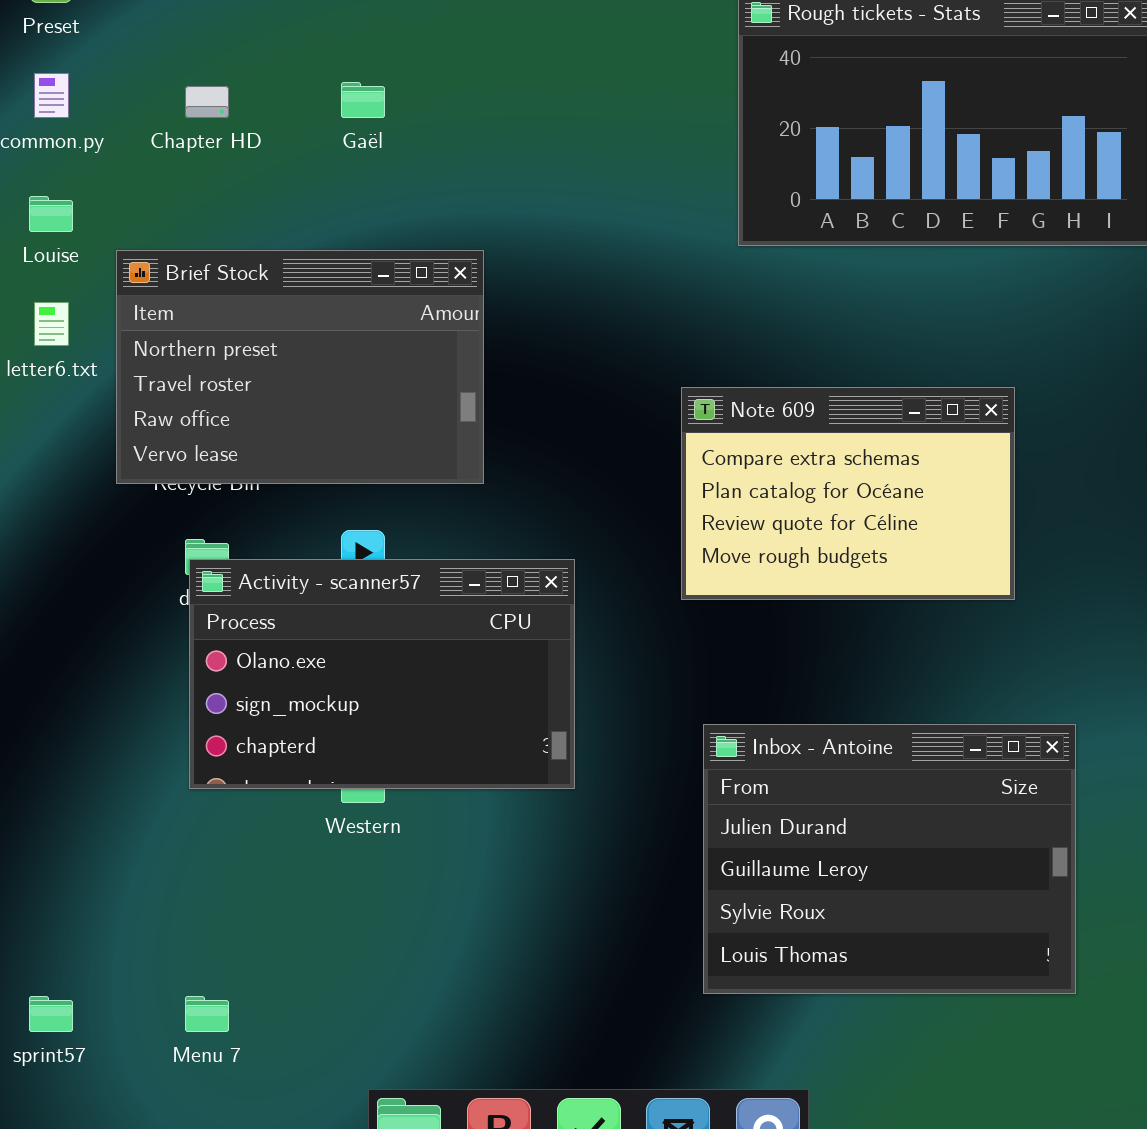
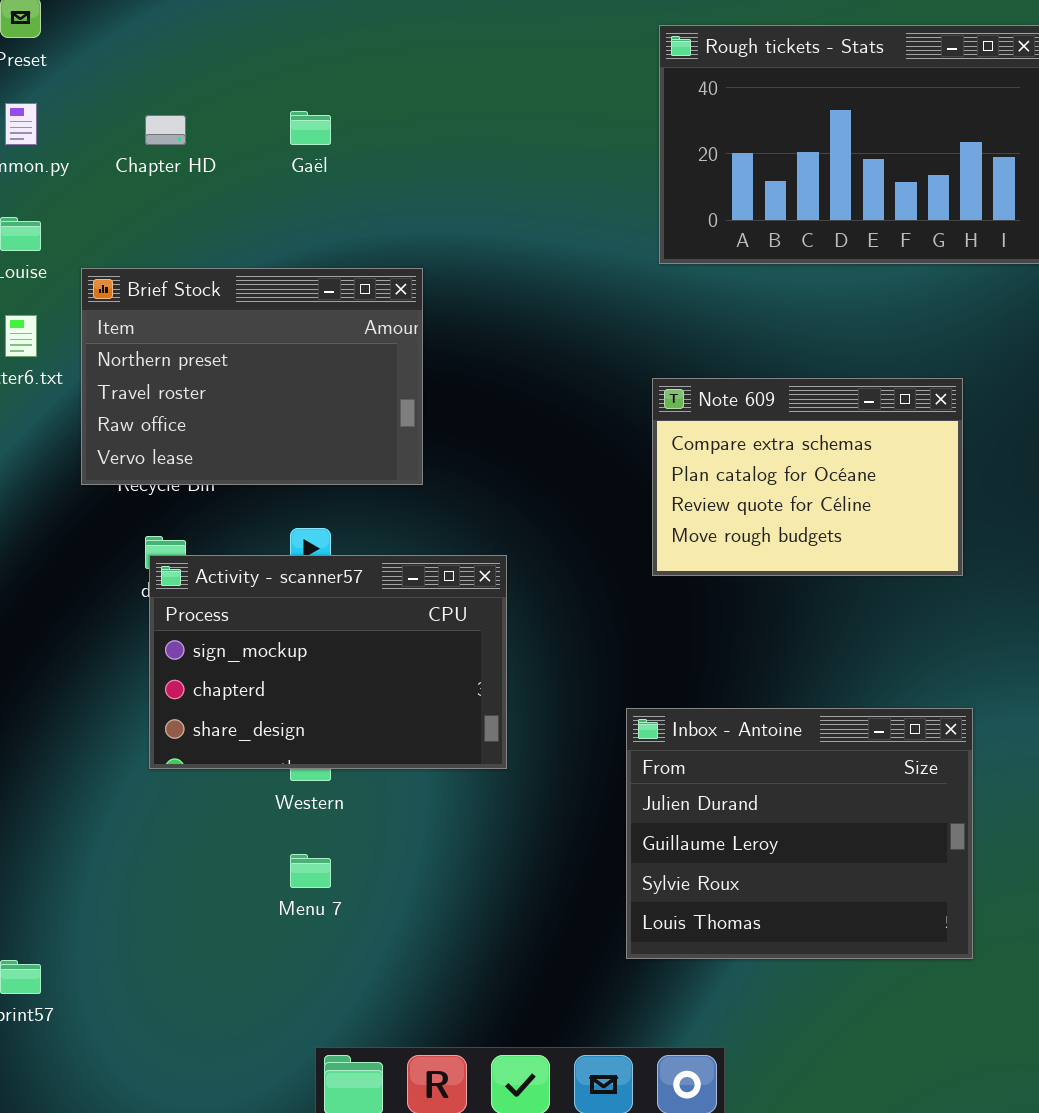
Note 609: [681,387,1015,600] -> [652,378,963,576], moved
Activity - scanner57: [189,559,575,789] -> [149,555,507,769], scrolled down 1 row
Menu 7: [185,996,229,1032] -> [290,854,331,888], moved

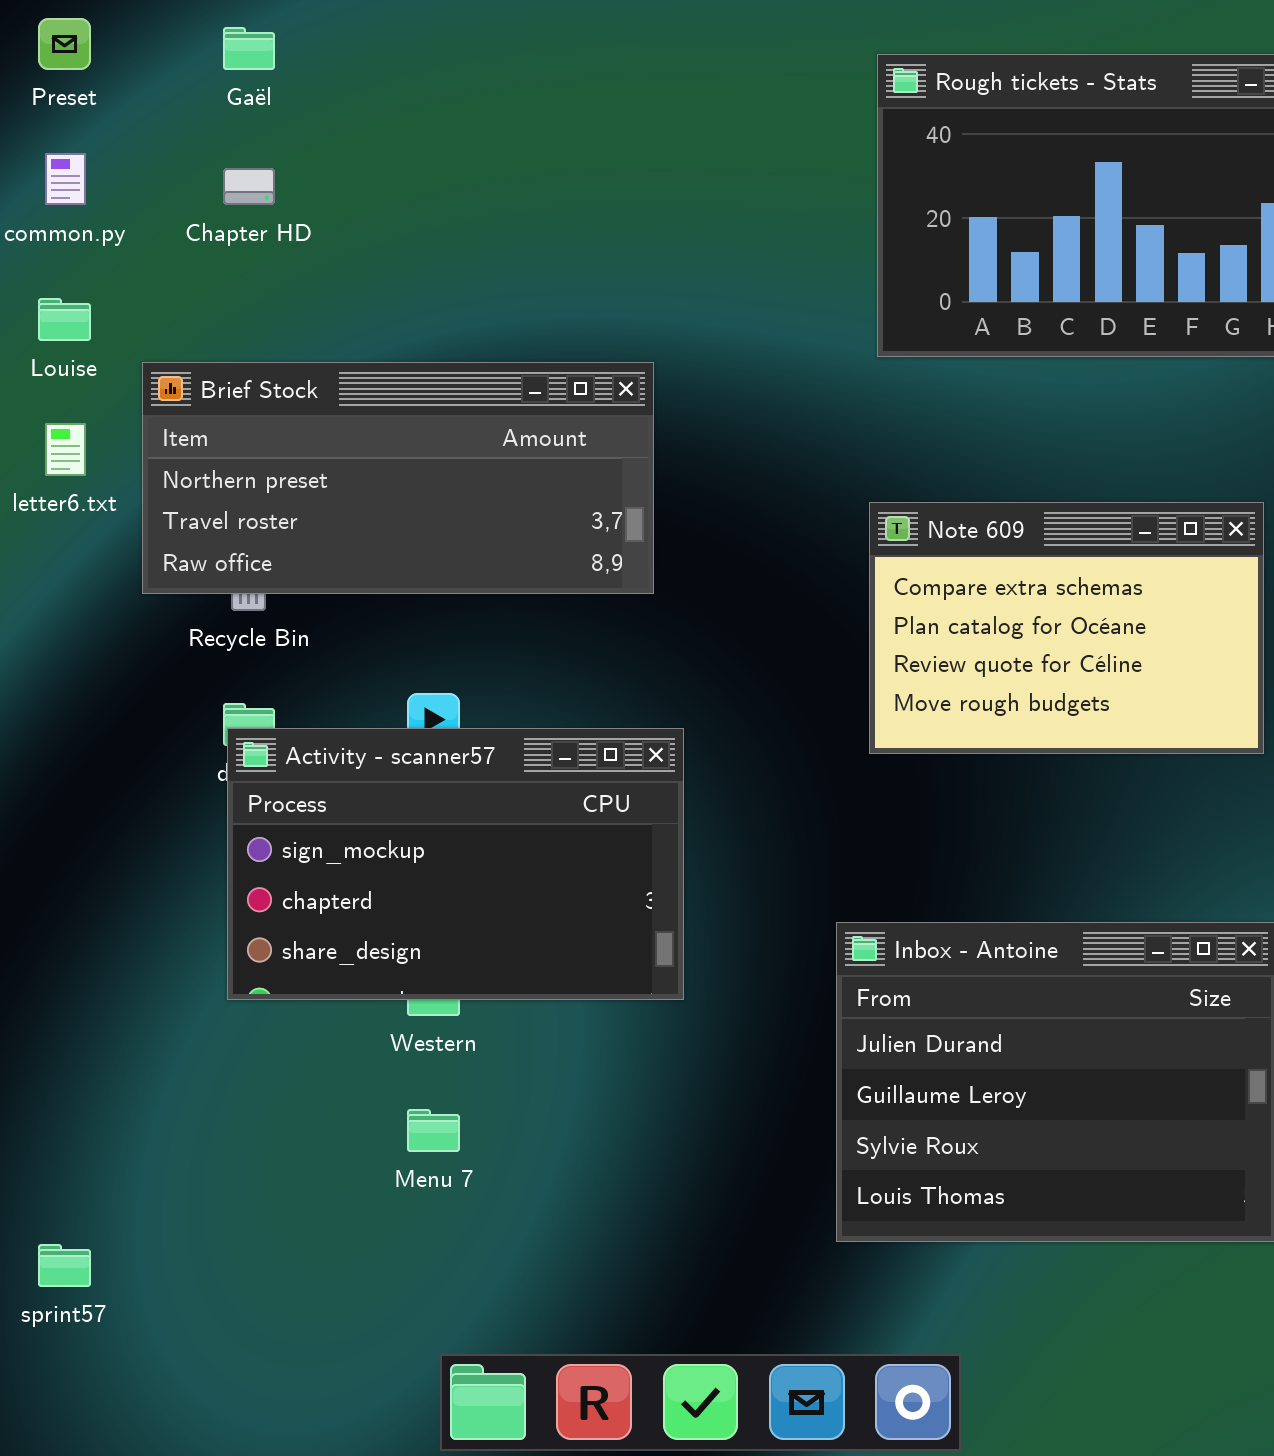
Gaël: [290,111,331,145] -> [223,27,275,70], moved
Brief Stock: [81,268,423,485] -> [142,362,654,594], resized

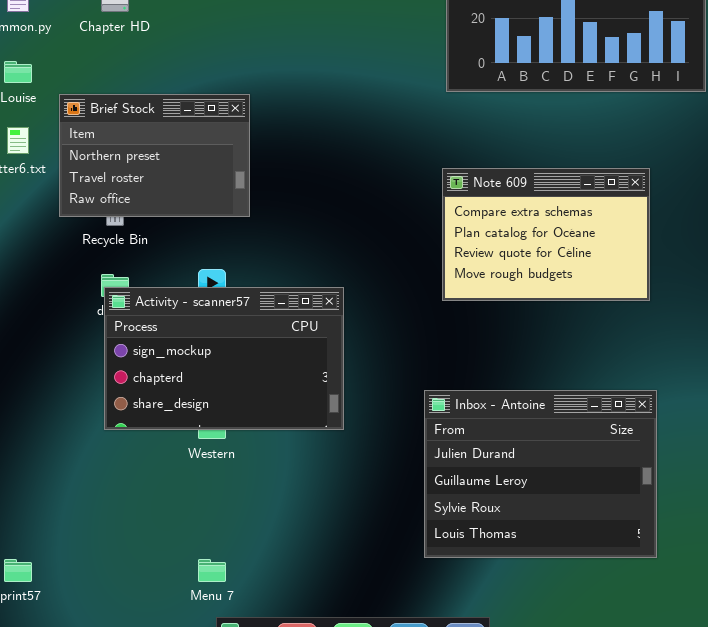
Brief Stock: [142,362,654,594] -> [59,94,250,217], resized
Menu 7: [407,1109,460,1152] -> [198,559,226,582], moved

